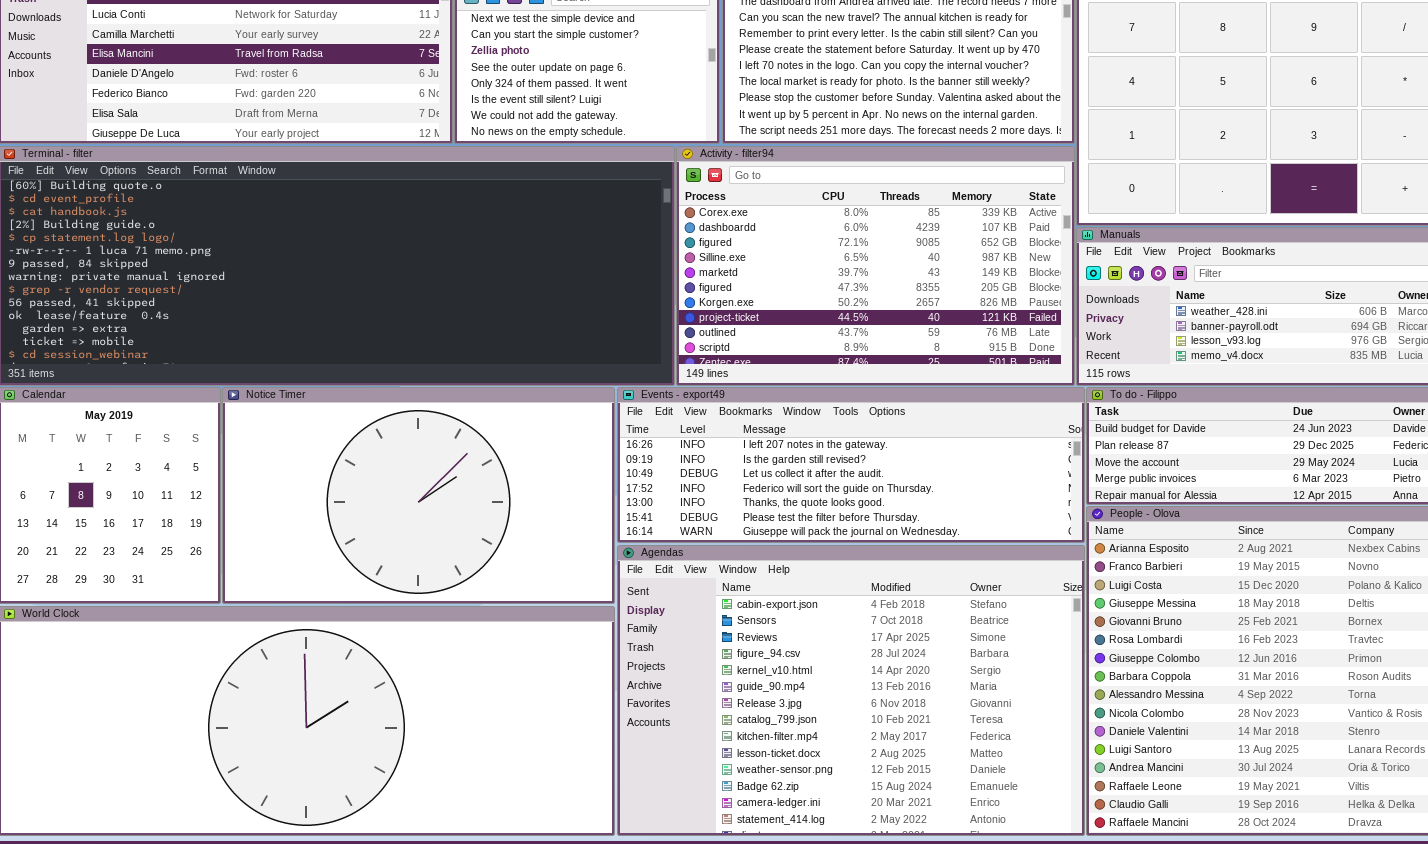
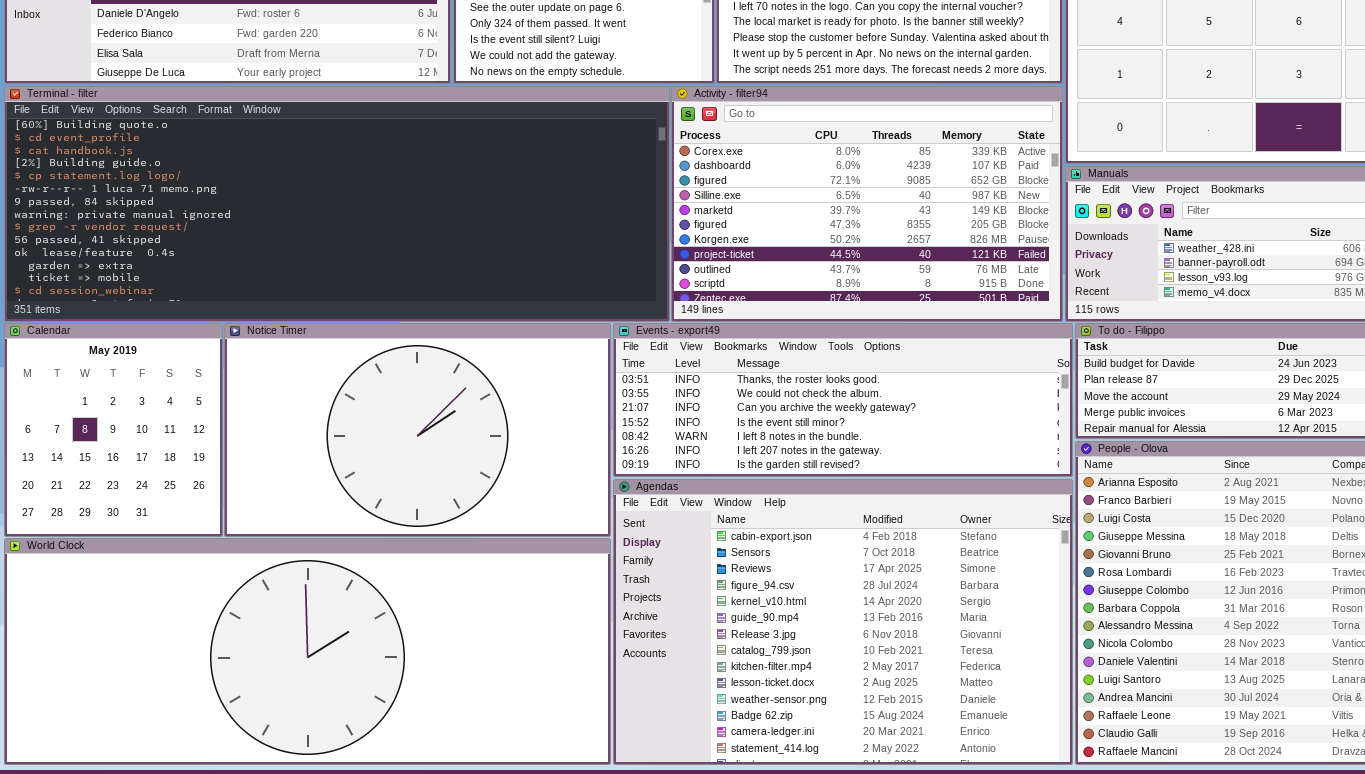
Events - export49: [617,387,1085,543] -> [613,323,1073,477], scrolled up 5 rows

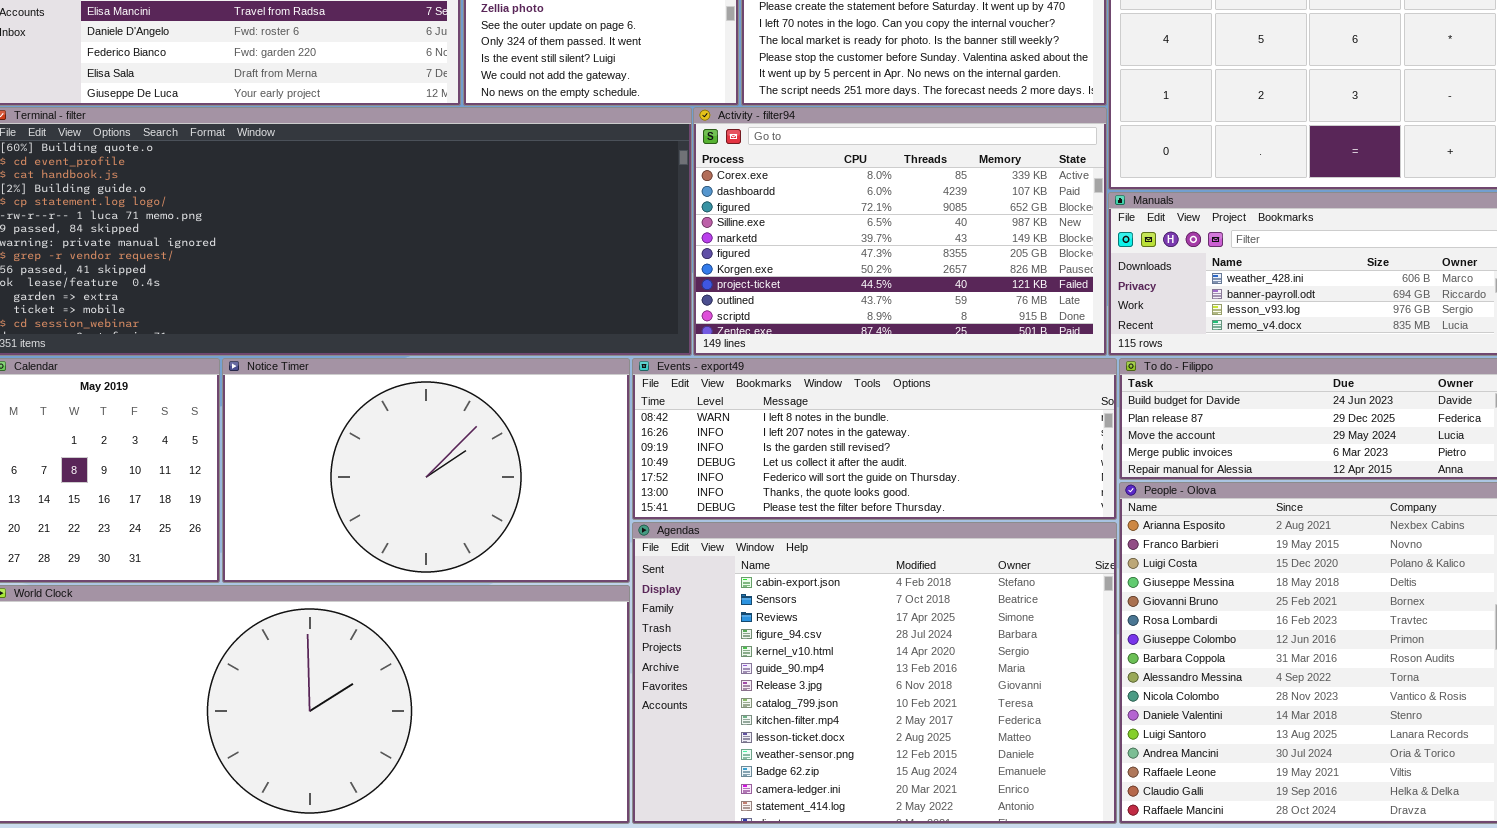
Events - export49: [613,323,1073,477] -> [632,358,1117,520], scrolled down 4 rows

